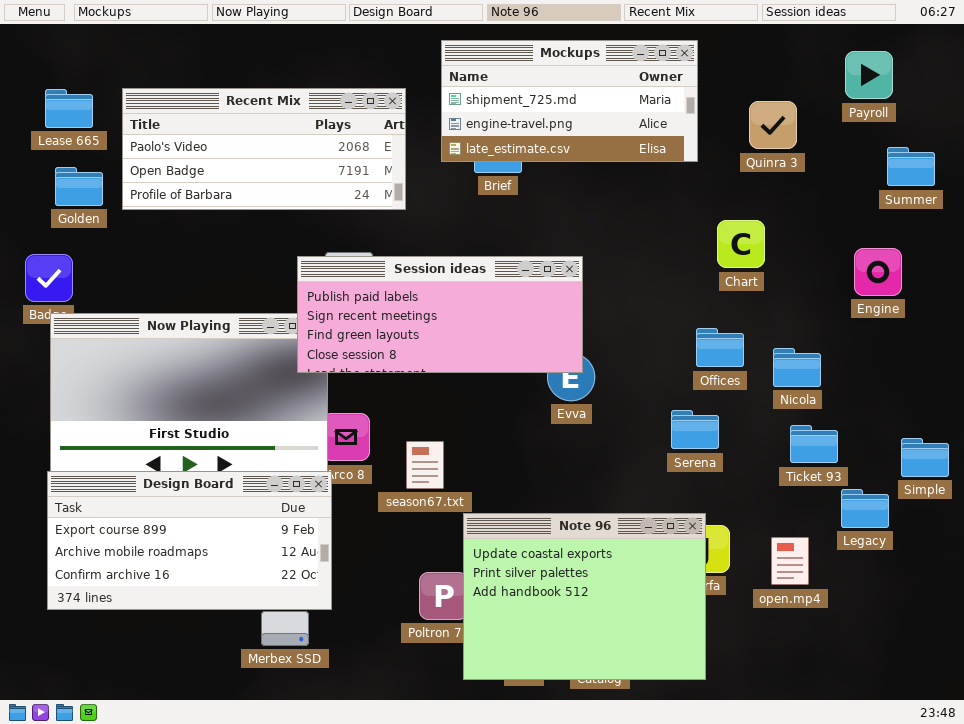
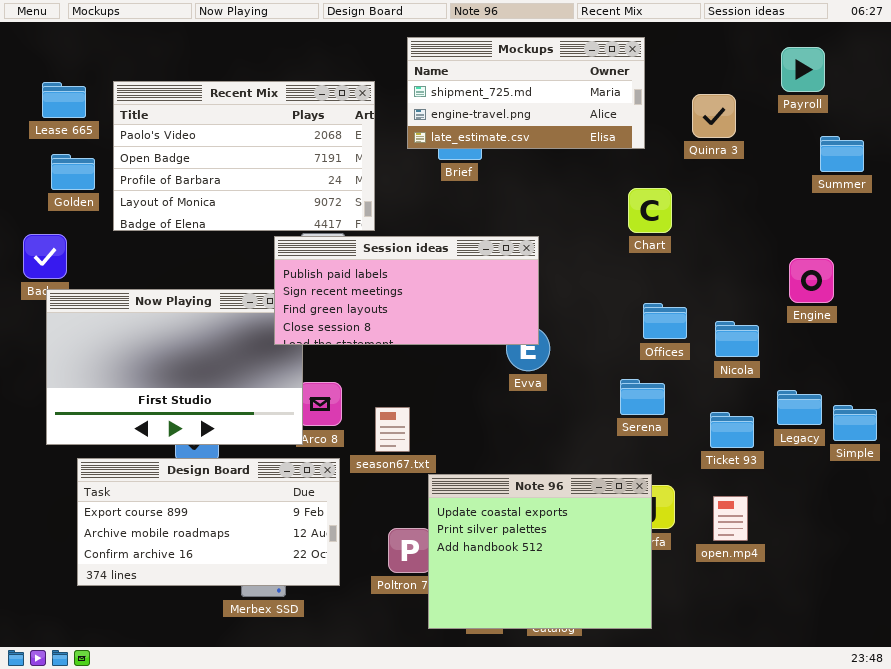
Recent Mix: [122,88,406,210] -> [113,81,375,231], resized
Chart: [717,220,765,268] -> [628,188,672,233], moved
Engine: [854,248,902,296] -> [789,258,834,303], moved
Ticket 93: [790,425,838,463] -> [710,412,754,448], moved
Design Board: [47,471,332,610] -> [77,458,340,586], moved
Legacy: [841,489,889,528] -> [777,390,822,425], moved

